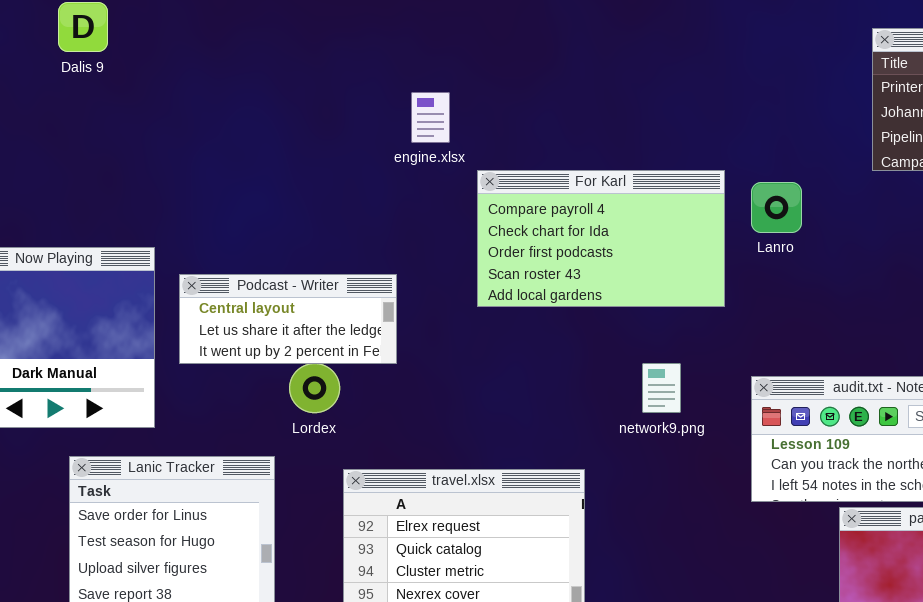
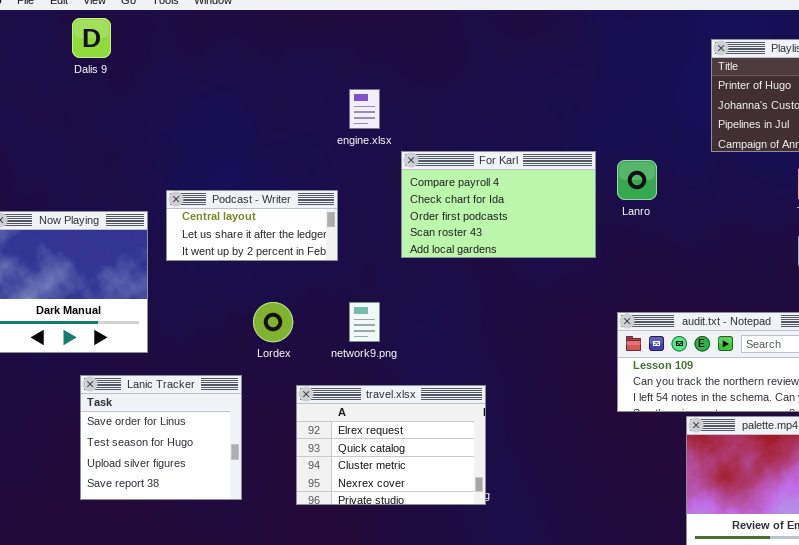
Podcast - Writer: [179,274,397,364] -> [166,190,338,261], moved
network9.png: [642,363,681,413] -> [349,302,380,342], moved

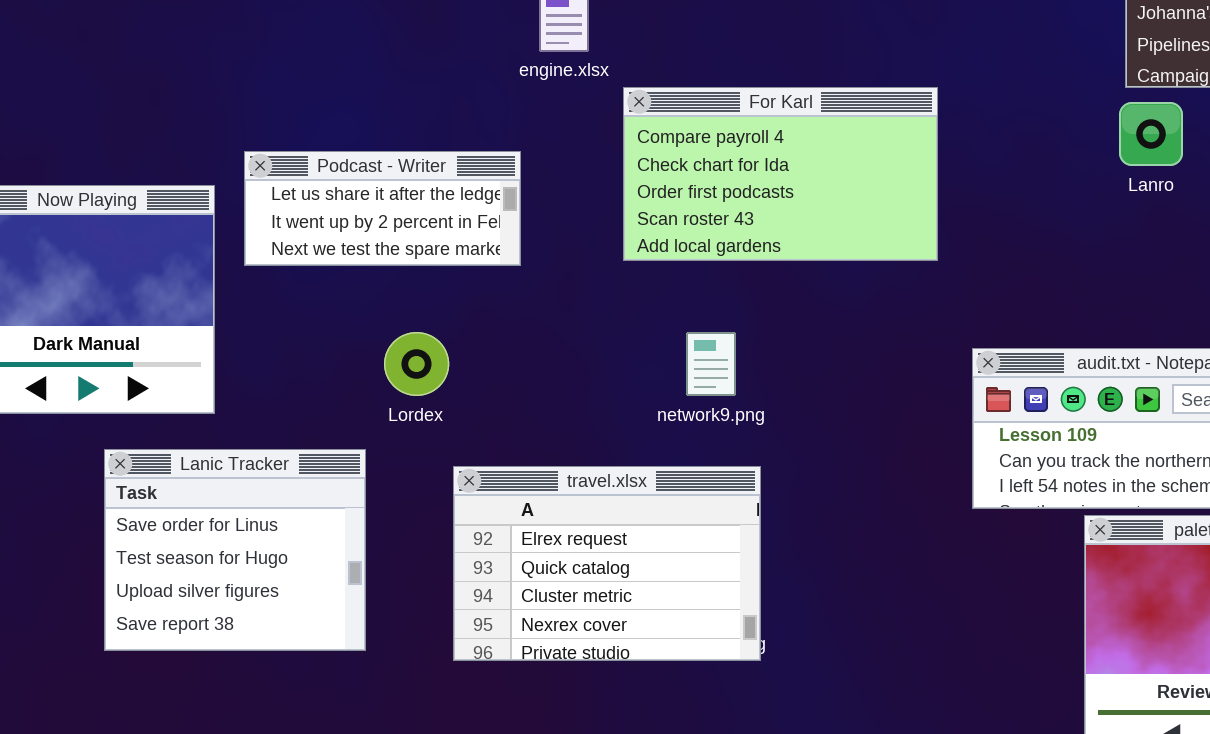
Lanro: [617,160,657,200] -> [1119,102,1183,166], moved
Podcast - Writer: [166,190,338,261] -> [244,151,521,266], scrolled down 1 row
network9.png: [349,302,380,342] -> [686,332,736,396], moved

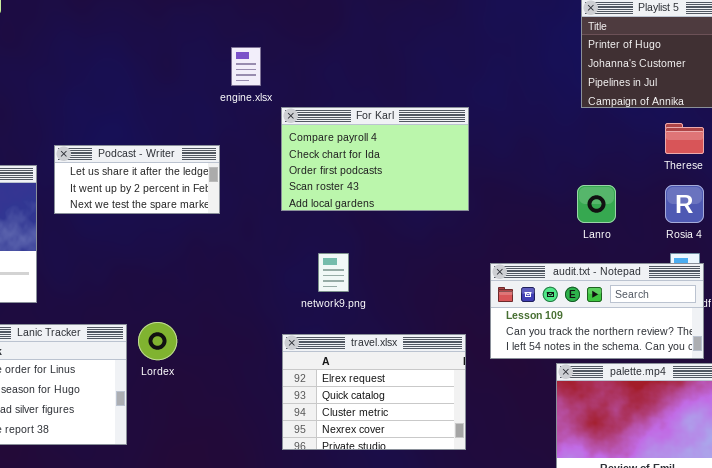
Lanro: [1119,102,1183,166] -> [577,185,616,223], moved
Lordex: [384,332,449,396] -> [138,322,177,360], moved
travel.xlsx: [453,466,761,661] -> [282,334,466,450], moved

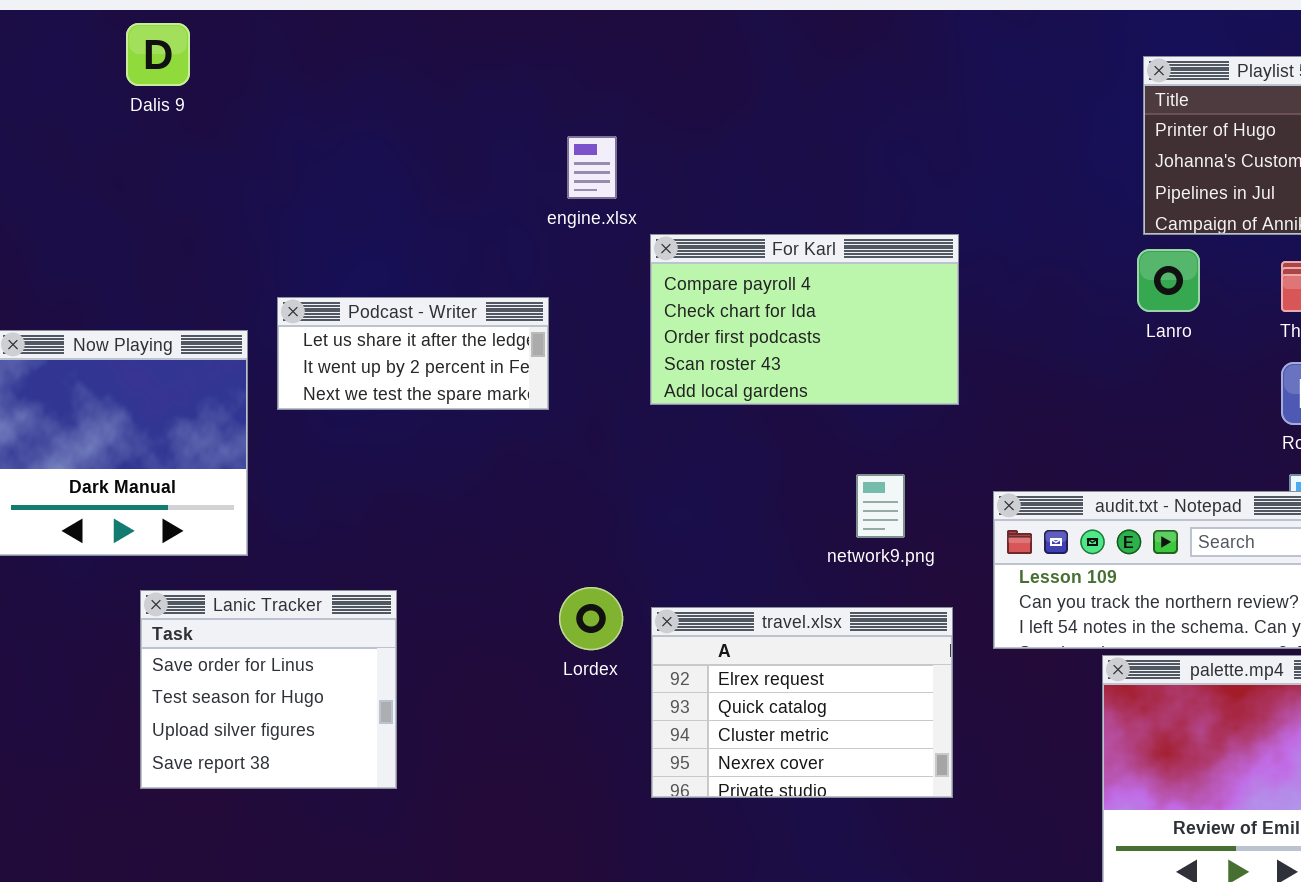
Lanro: [577,185,616,223] -> [1137,249,1200,312], moved
network9.png: [318,253,349,292] -> [856,474,905,538], moved
Lordex: [138,322,177,360] -> [559,587,623,650], moved

